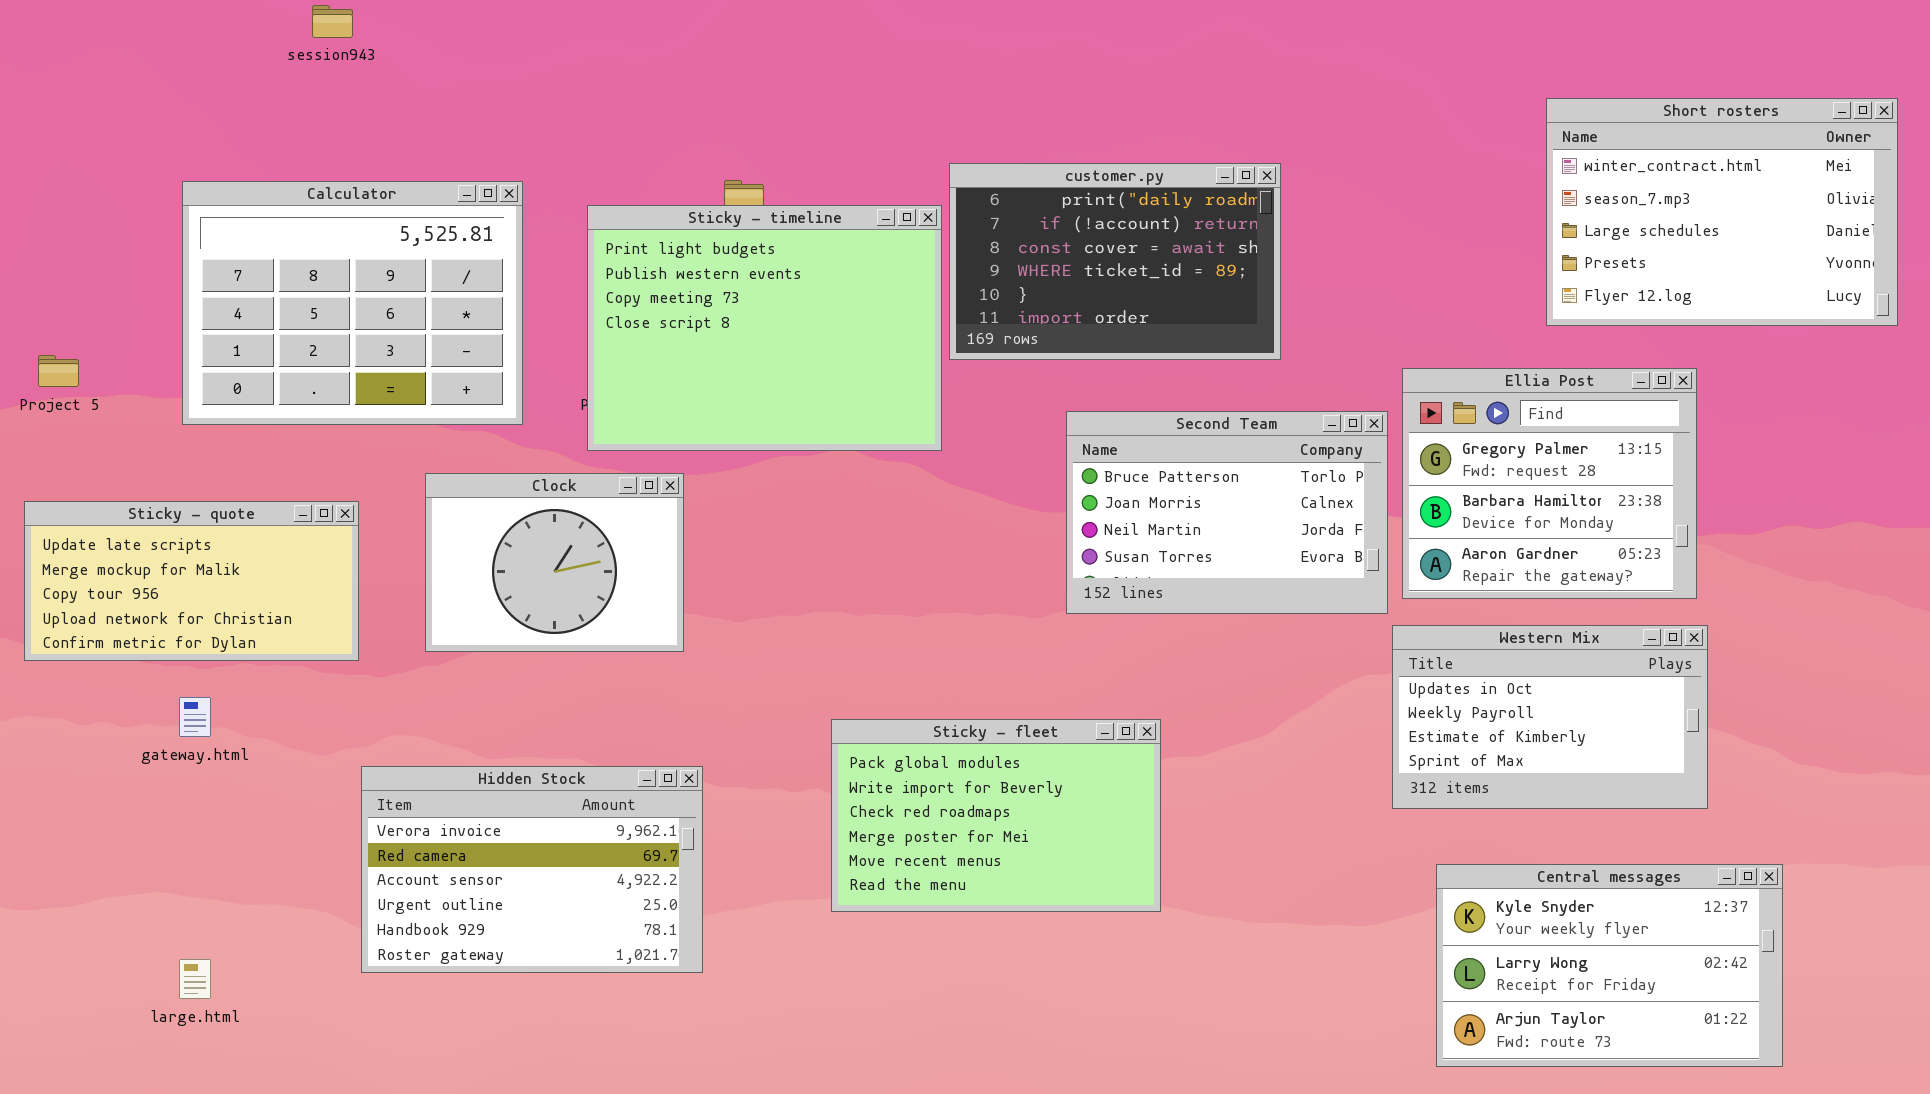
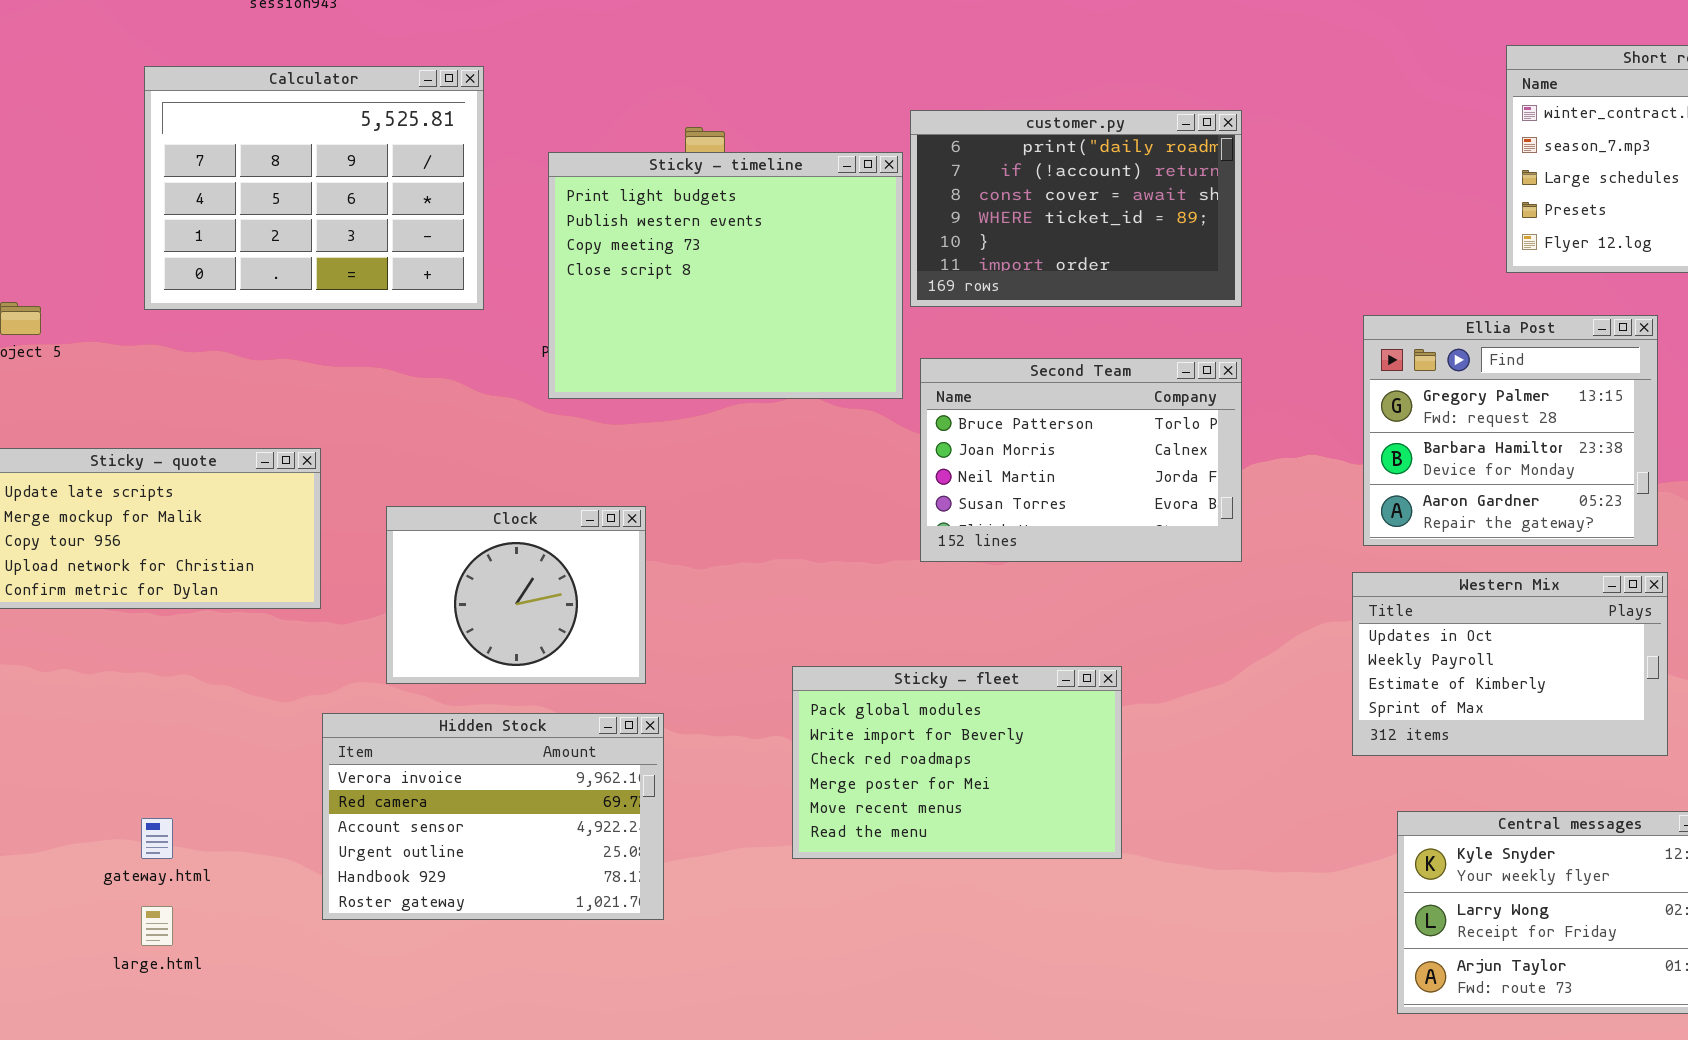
Calculator: [182,181,523,425] -> [144,66,484,310], moved
Second Team: [1066,411,1388,614] -> [920,358,1242,562], moved
Clock: [425,473,684,652] -> [386,506,646,684], moved
gateway.html: [179,697,211,737] -> [141,818,173,859], moved

